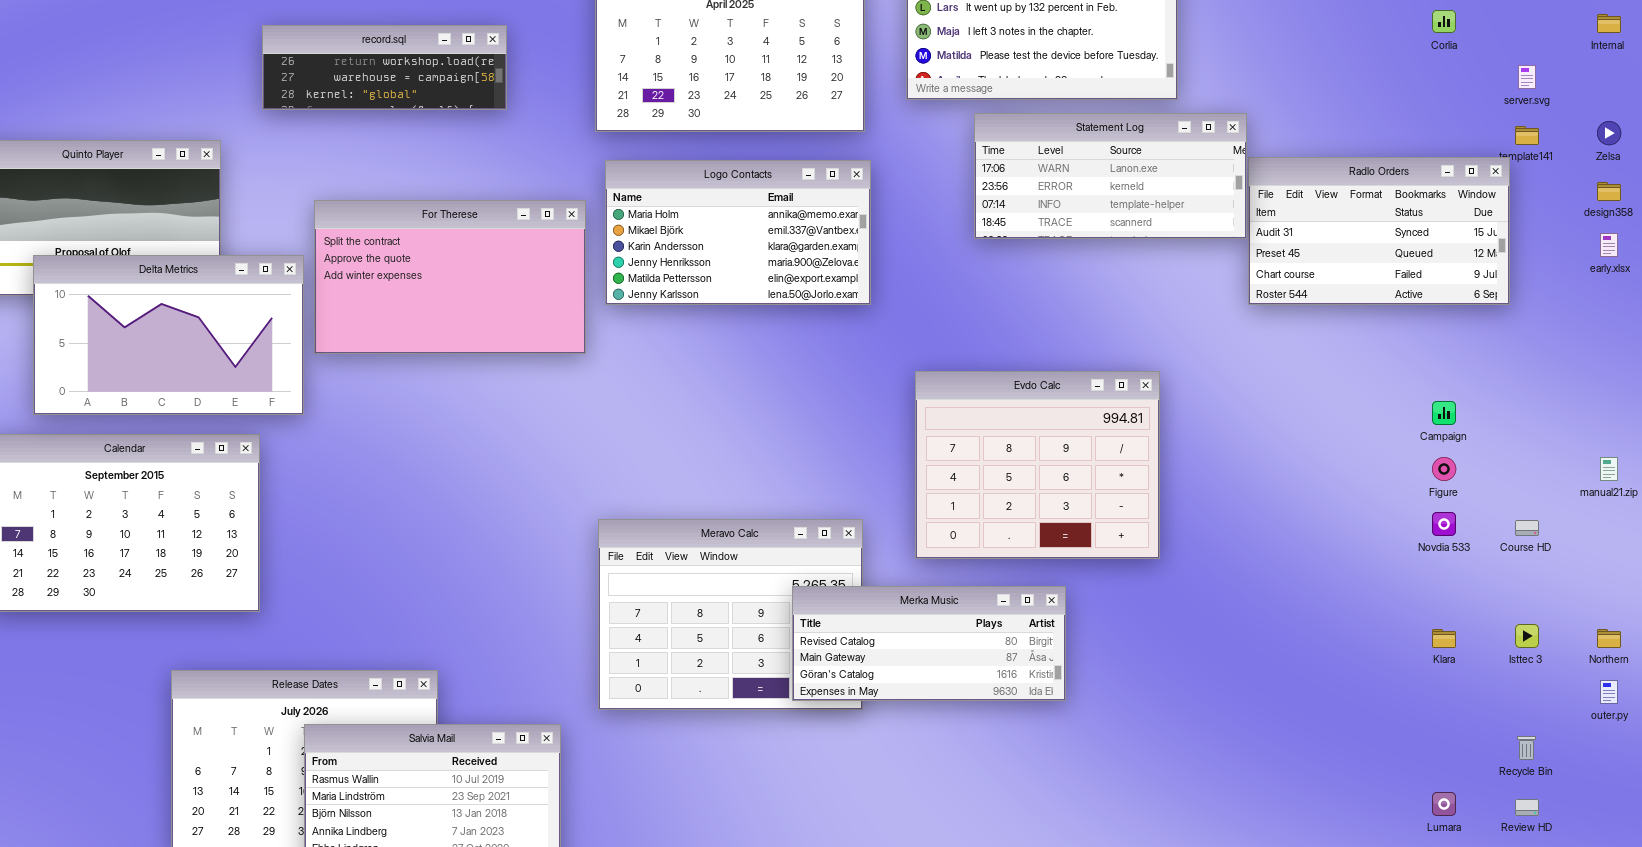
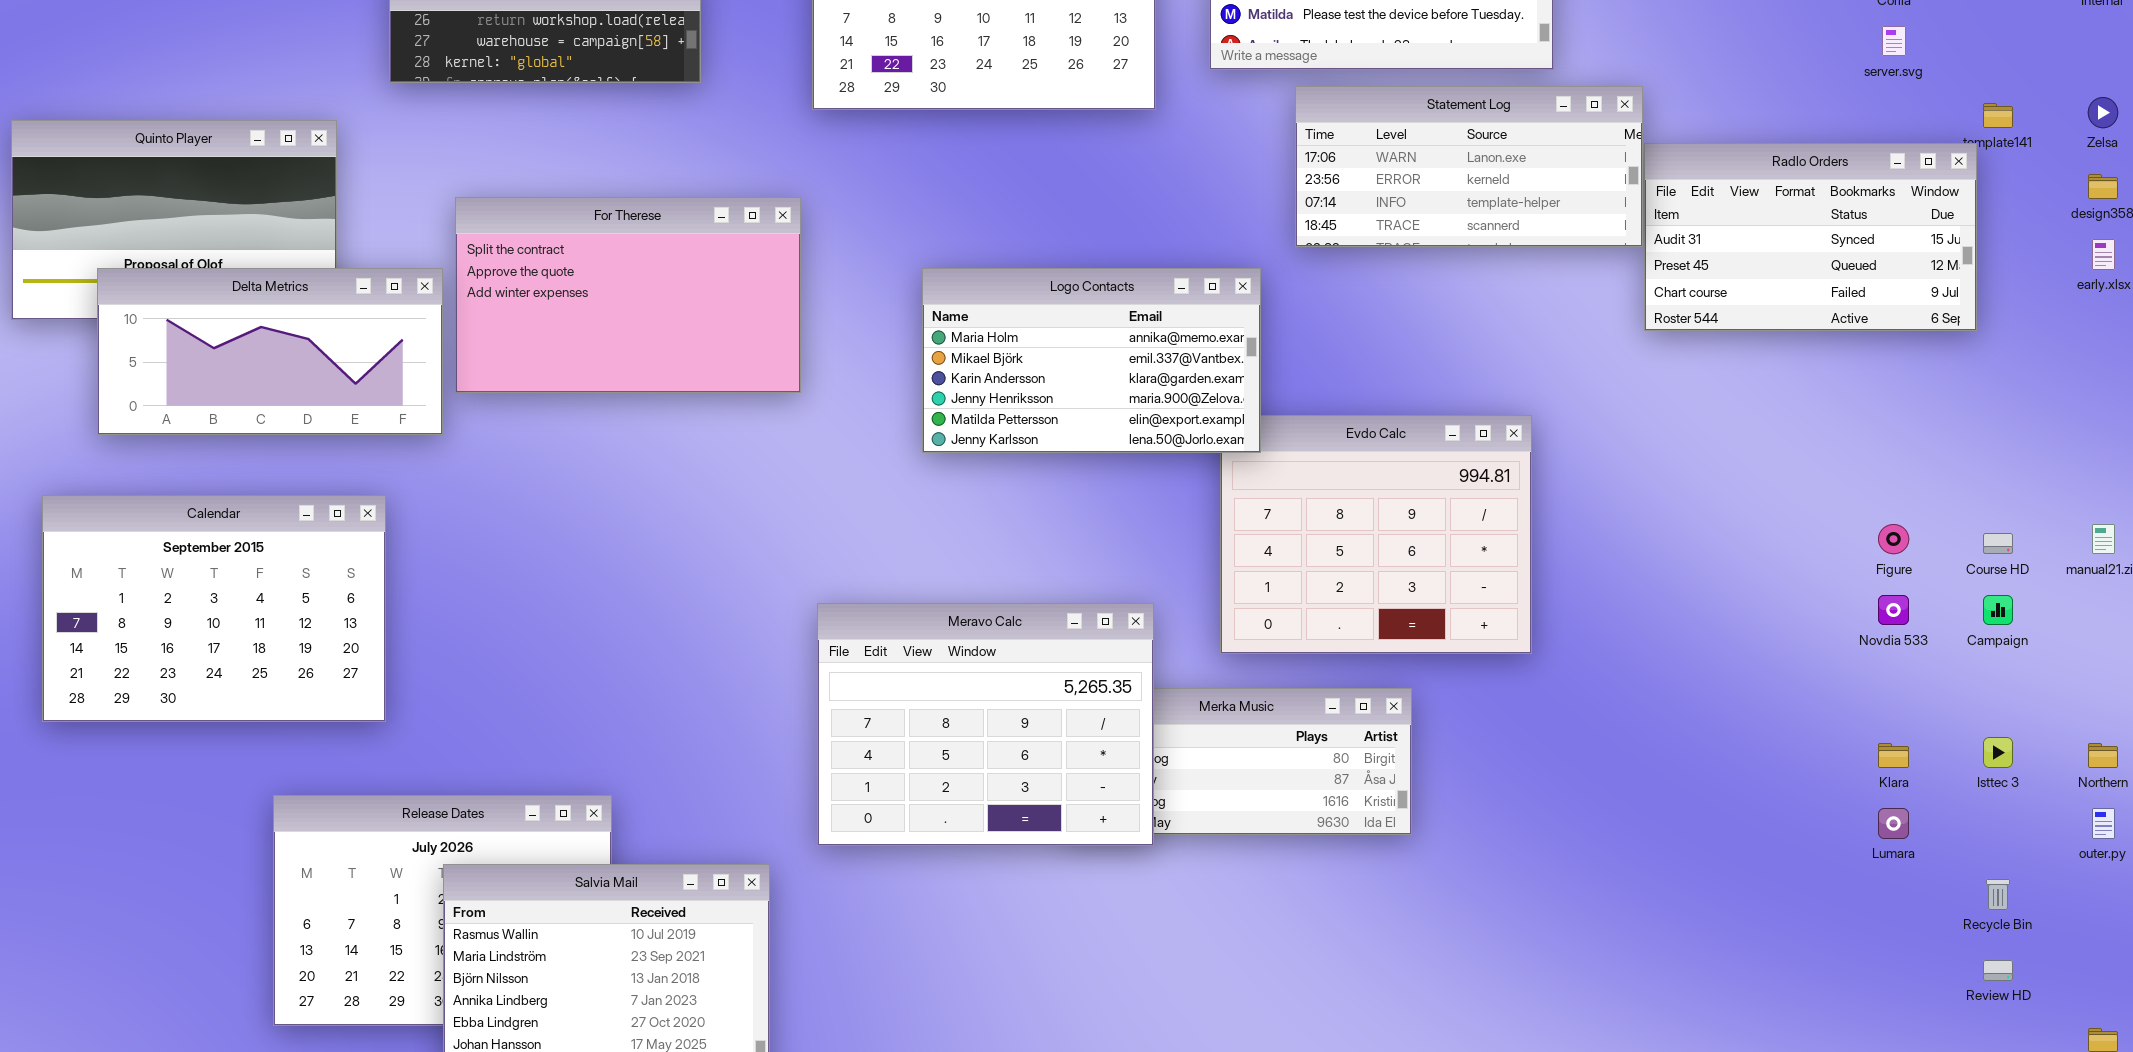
server.svg: [1518,65,1536,89] -> [1882,26,1906,56], moved
Logo Contacts: [605,160,871,305] -> [922,268,1261,453], moved
Delta Metrics: [33,255,304,415] -> [97,268,443,435], resized
Campaign: [1432,401,1456,425] -> [1983,595,2013,625], moved
Meravo Calc: [598,519,863,710] -> [817,603,1154,846], raised
Course HD: [1515,520,1539,536] -> [1983,533,2013,554], moved
Lumara: [1432,792,1456,816] -> [1878,808,1909,839], moved

